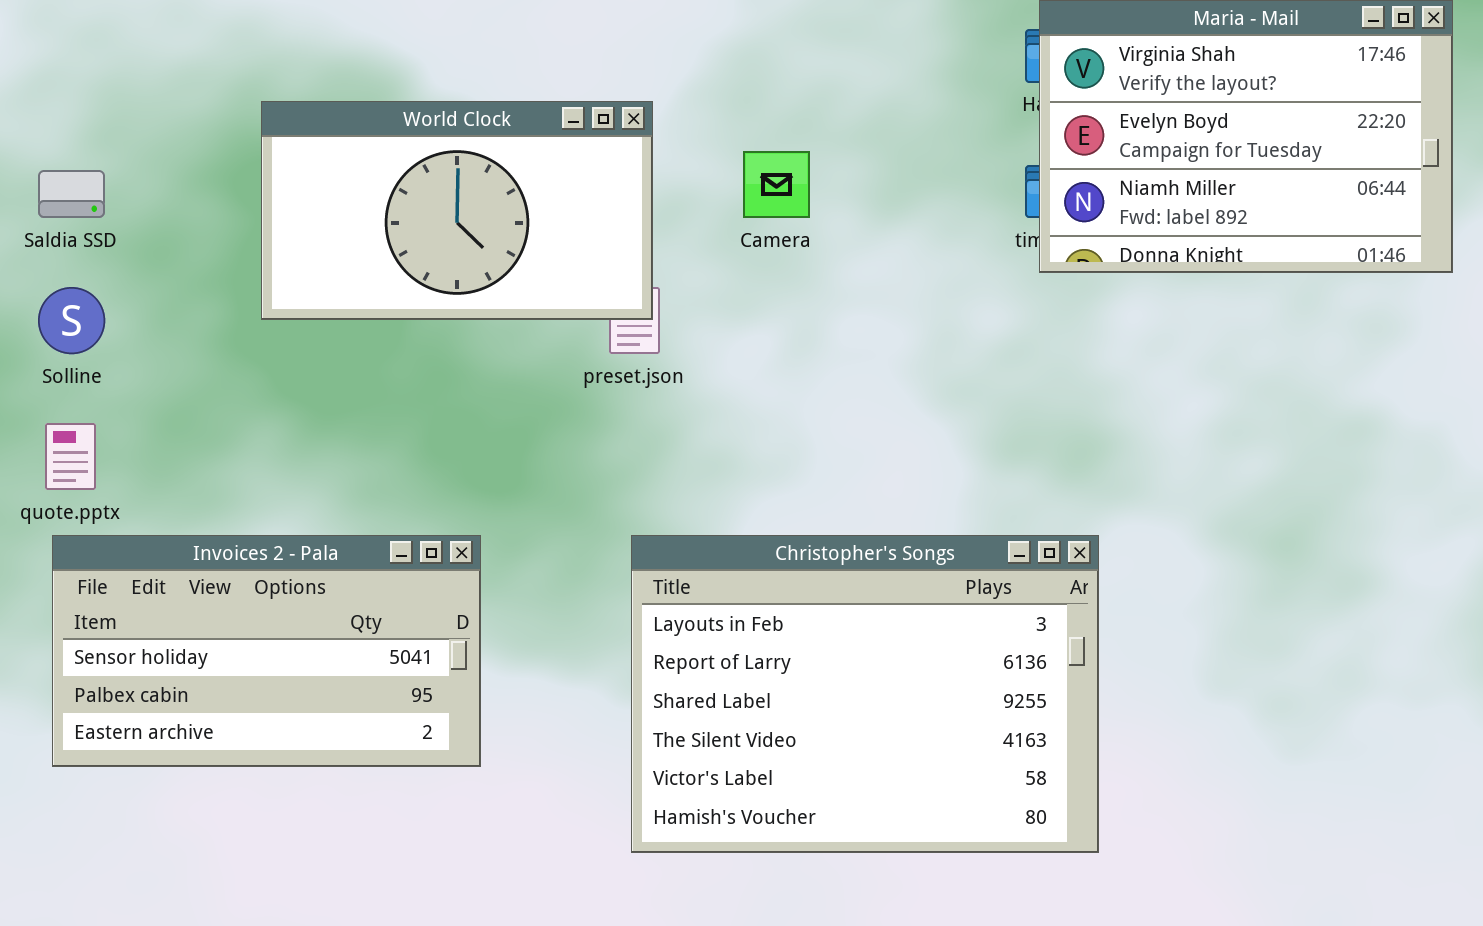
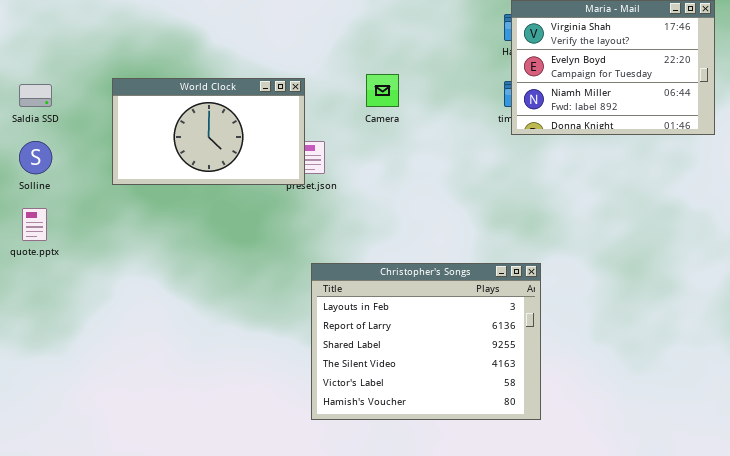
World Clock: [261,101,653,320] -> [112,78,305,185], moved
Invoices 2 - Pala: [52,535,481,767] -> none, closed

